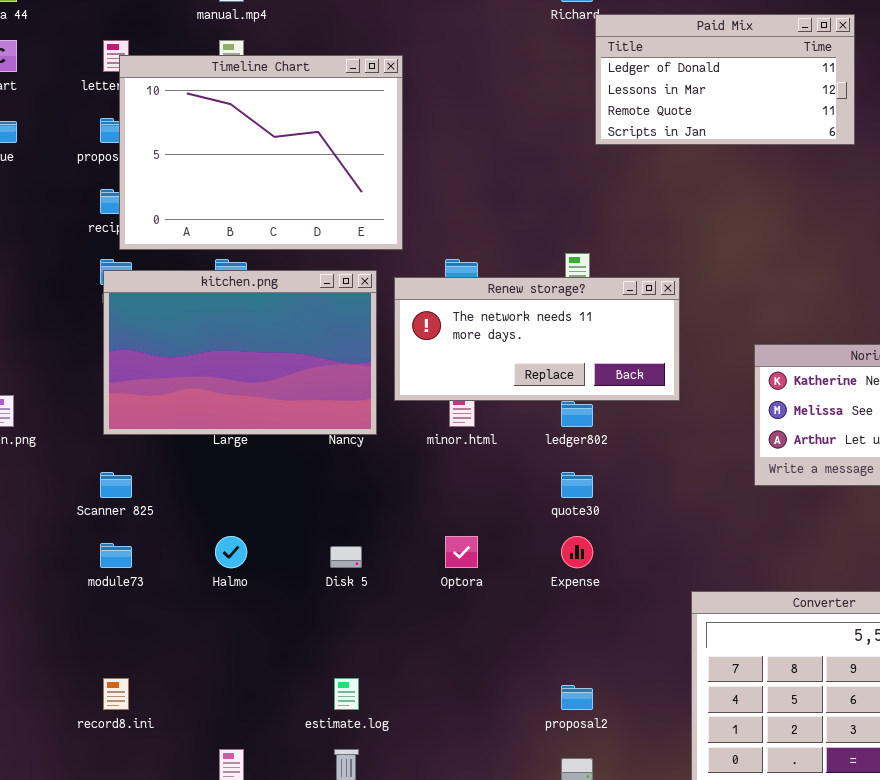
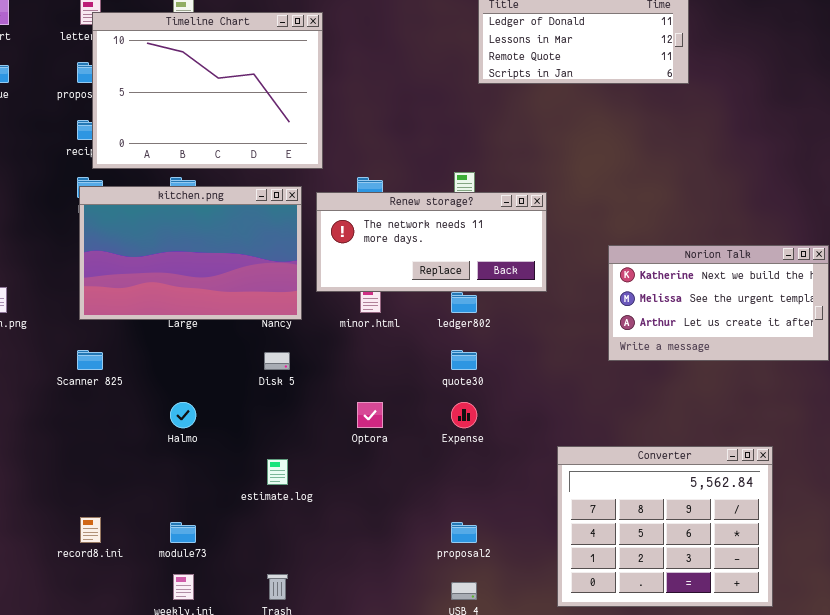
module73: [100,543,132,568] -> [170,522,196,543], moved
Disk 5: [330,546,362,568] -> [264,352,290,370], moved
estimate.log: [334,678,359,710] -> [267,459,288,485], moved

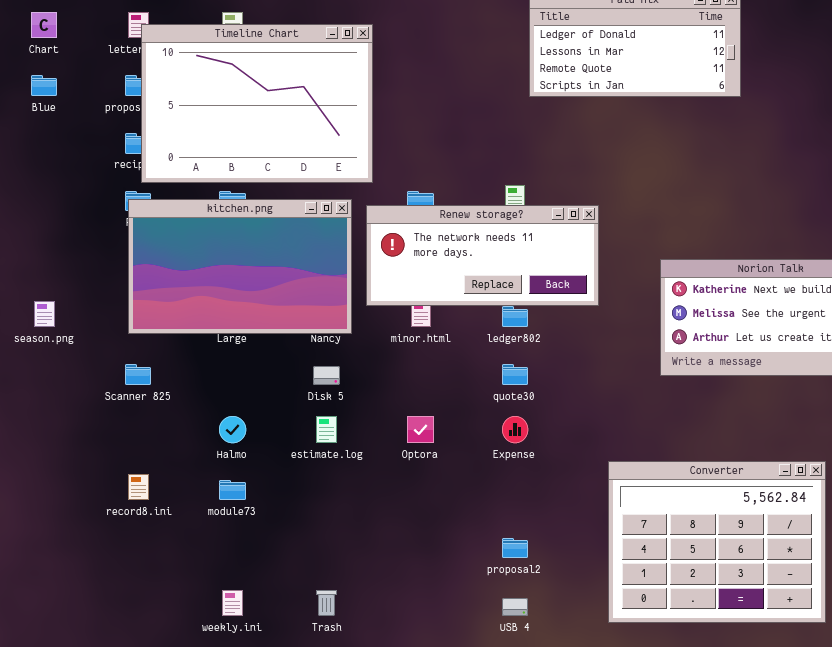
estimate.log: [267,459,288,485] -> [316,416,337,443], moved
record8.ini: [80,517,101,543] -> [128,474,149,500], moved
module73: [170,522,196,543] -> [219,480,246,500], moved

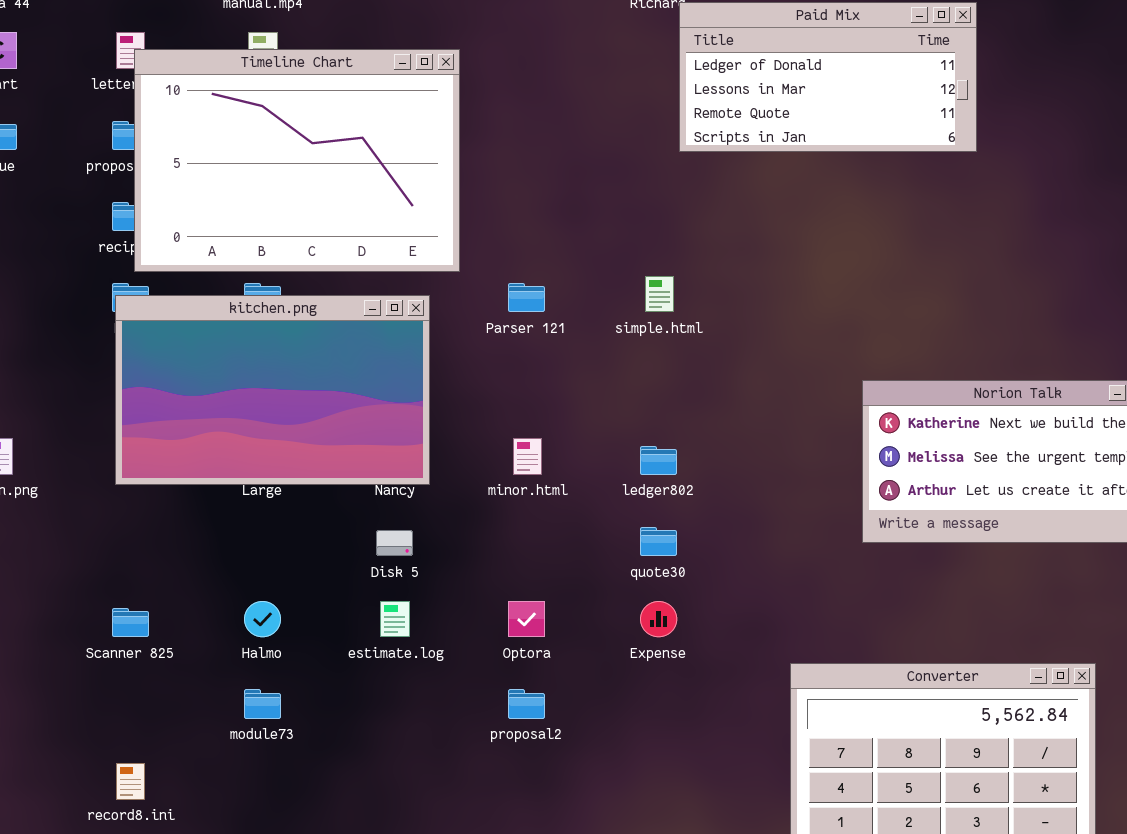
Renew storage?: [366,205,599,306] -> none, closed
Scanner 825: [125,364,151,385] -> [112,608,149,637], moved
record8.ini: [128,474,149,500] -> [116,763,145,800], moved
proposal2: [502,538,528,558] -> [508,689,545,719], moved

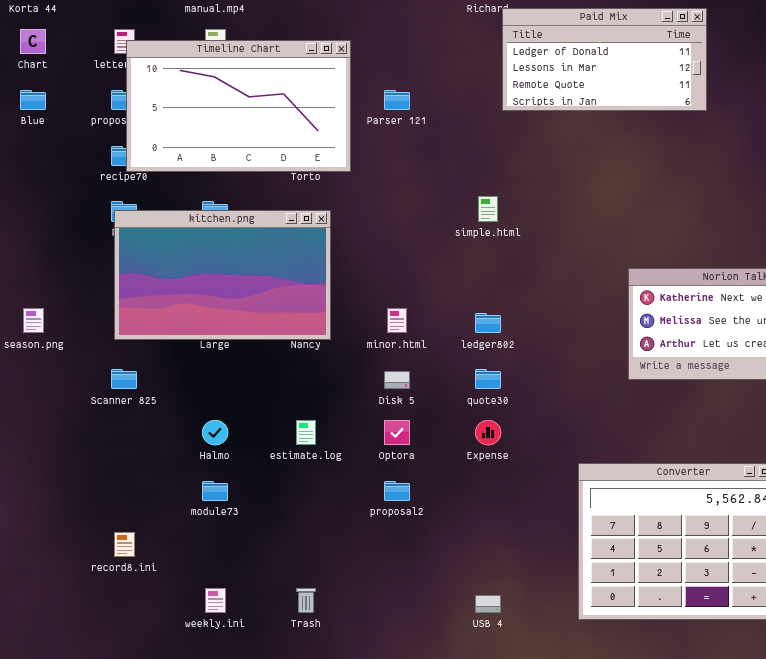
Timeline Chart: [134,49,460,272] -> [126,40,351,172], resized
Parser 121: [508,283,545,312] -> [384,90,410,110], moved
Disk 5: [376,530,413,556] -> [384,371,410,389], moved
Scanner 825: [112,608,149,637] -> [111,369,137,389], moved

